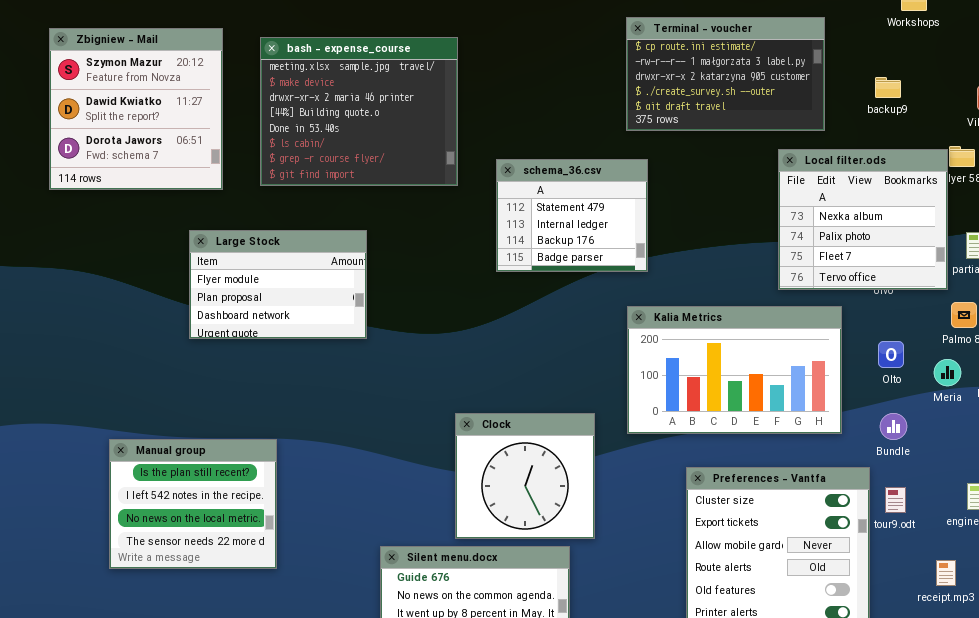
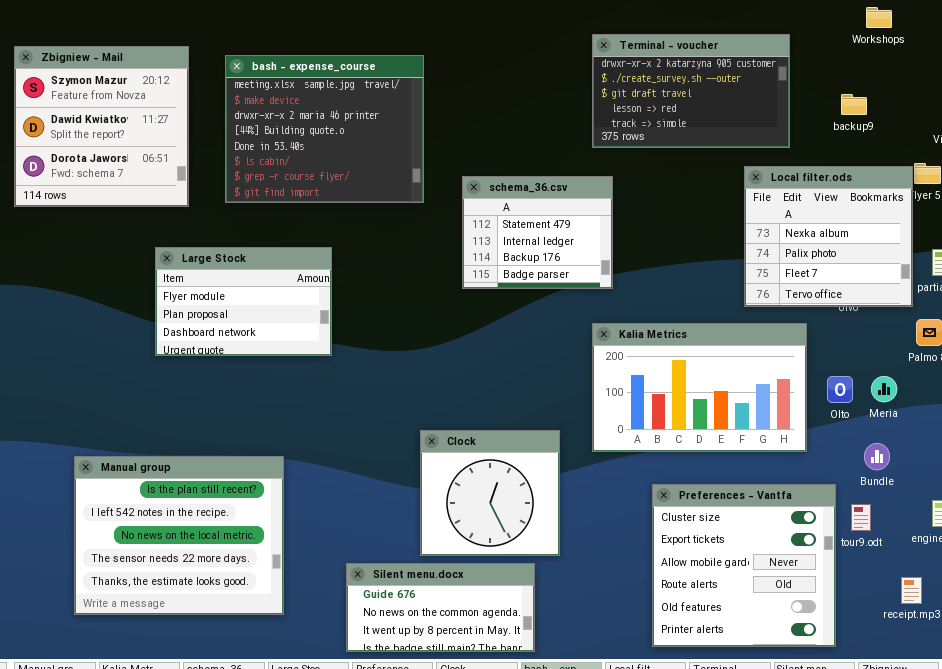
Terminal - voucher: [626,17,825,131] -> [592,34,790,148], scrolled down 2 rows
Olto: [878,341,904,368] -> [827,376,853,403], moved
Meria: [934,359,961,386] -> [871,376,897,402], moved
Bundle: [880,413,907,440] -> [864,443,890,470], moved
Manual group: [109,439,277,569] -> [74,456,284,615], resized

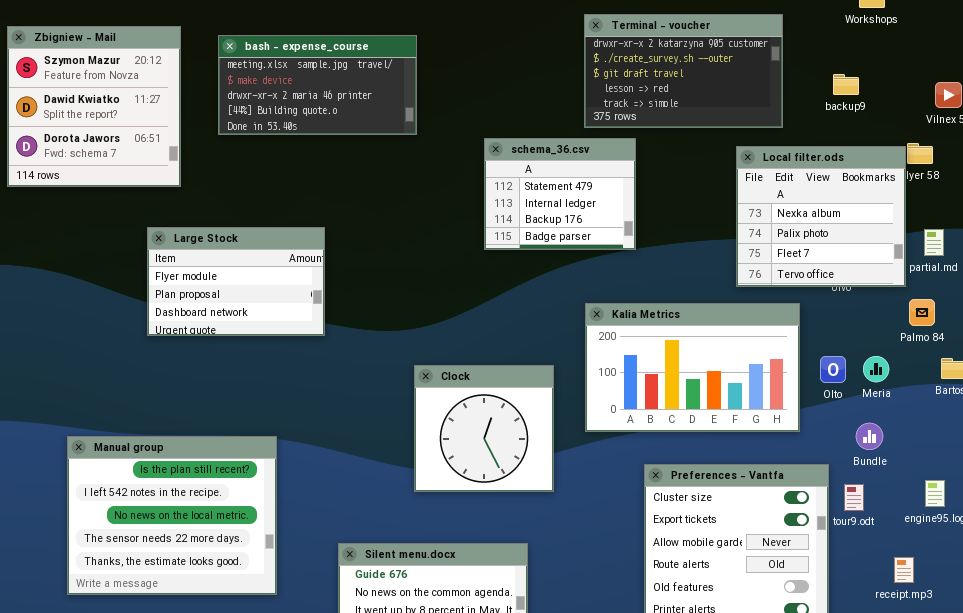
bash - expense_course: [225,55,424,203] -> [218,35,417,135], resized
schema_36.csv: [462,176,613,289] -> [484,138,636,250], moved
Clock: [420,430,560,556] -> [414,365,554,492], moved

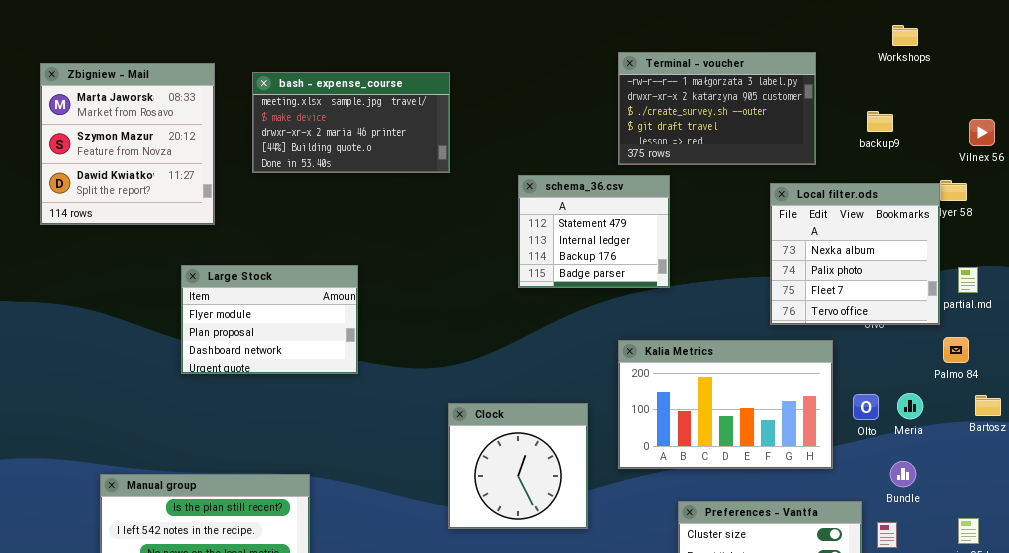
Terminal - voucher: [584,14,783,128] -> [618,52,816,165], scrolled up 1 row
Zbigniew - Mail: [7,26,181,187] -> [40,63,215,225], scrolled up 1 row

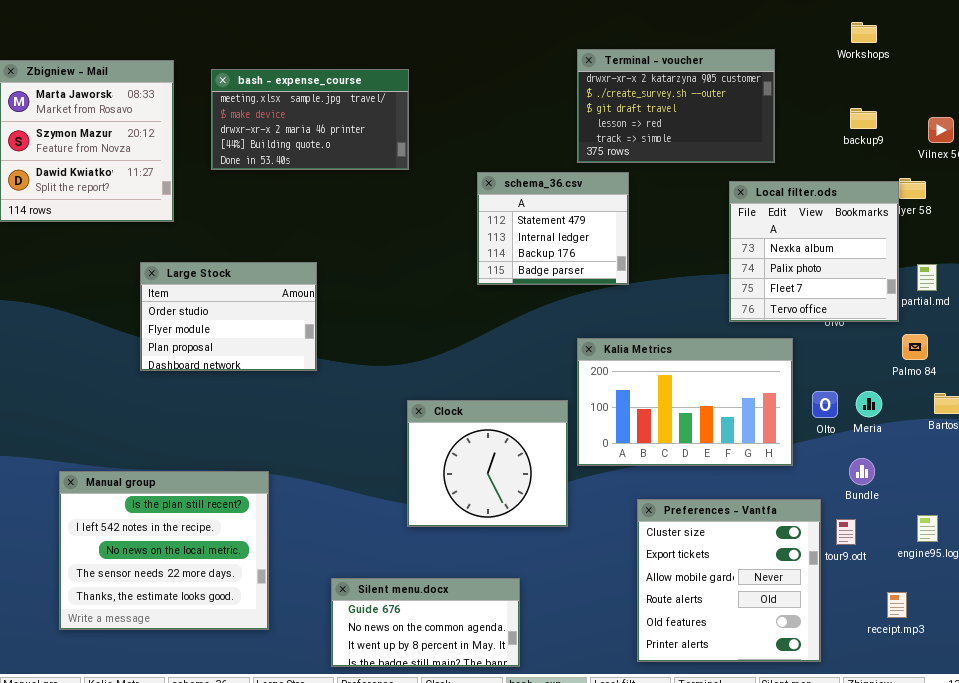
Terminal - voucher: [618,52,816,165] -> [577,49,775,163], scrolled down 1 row
backup9: [867,111,893,132] -> [850,108,877,129], moved
Large Stock: [181,265,358,374] -> [140,262,317,371], scrolled up 1 row
Clock: [448,403,588,529] -> [407,400,568,527], resized

